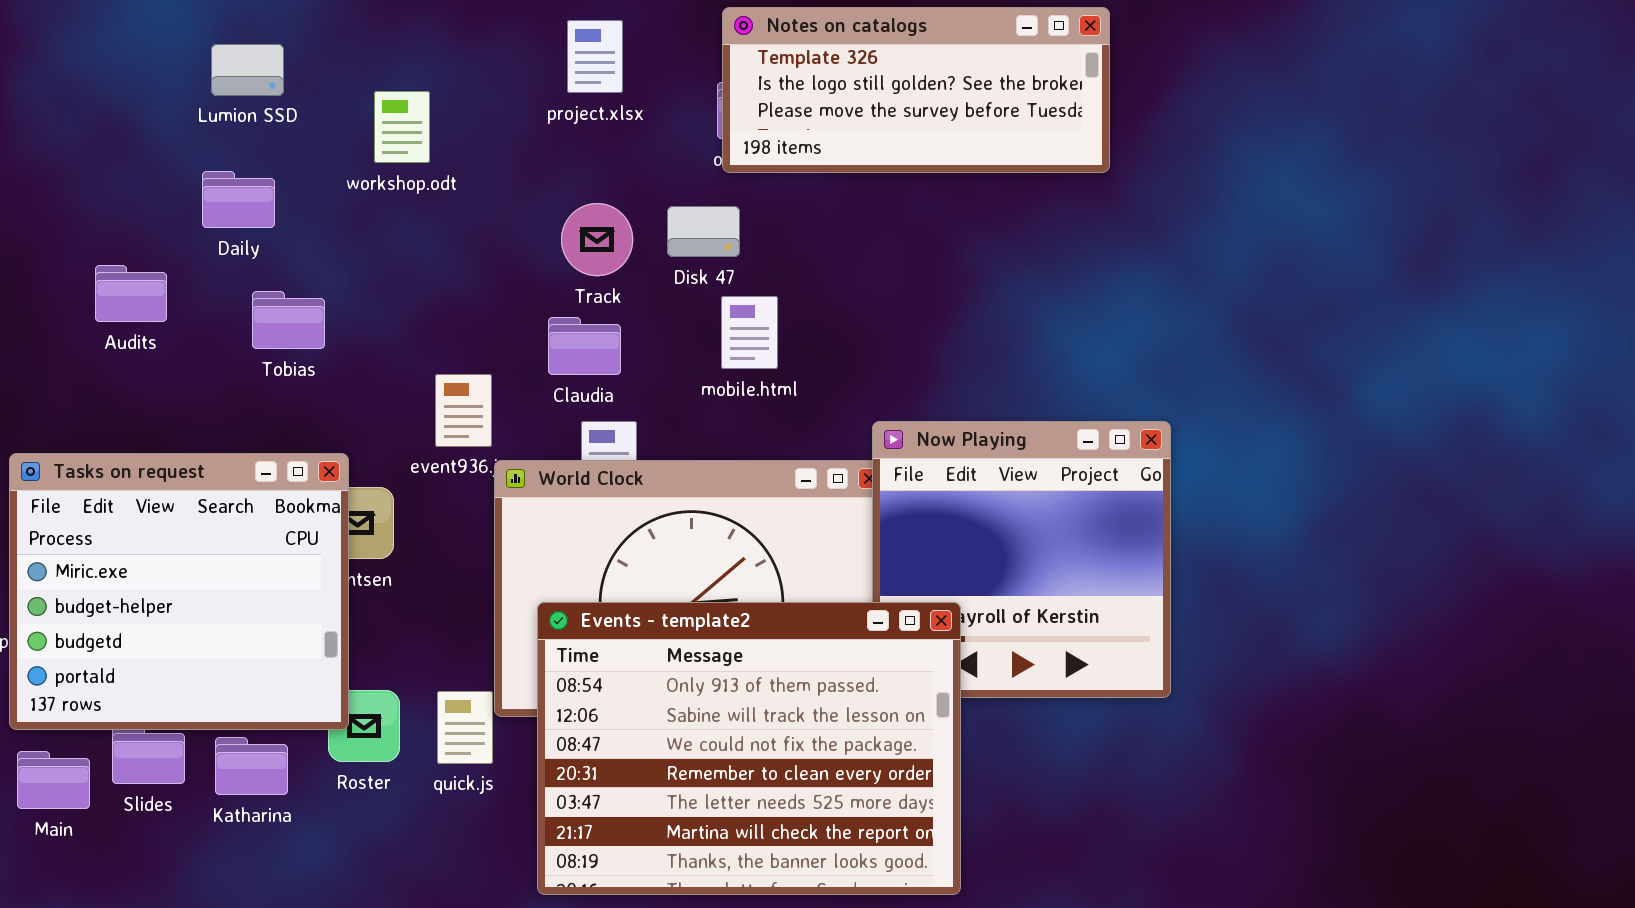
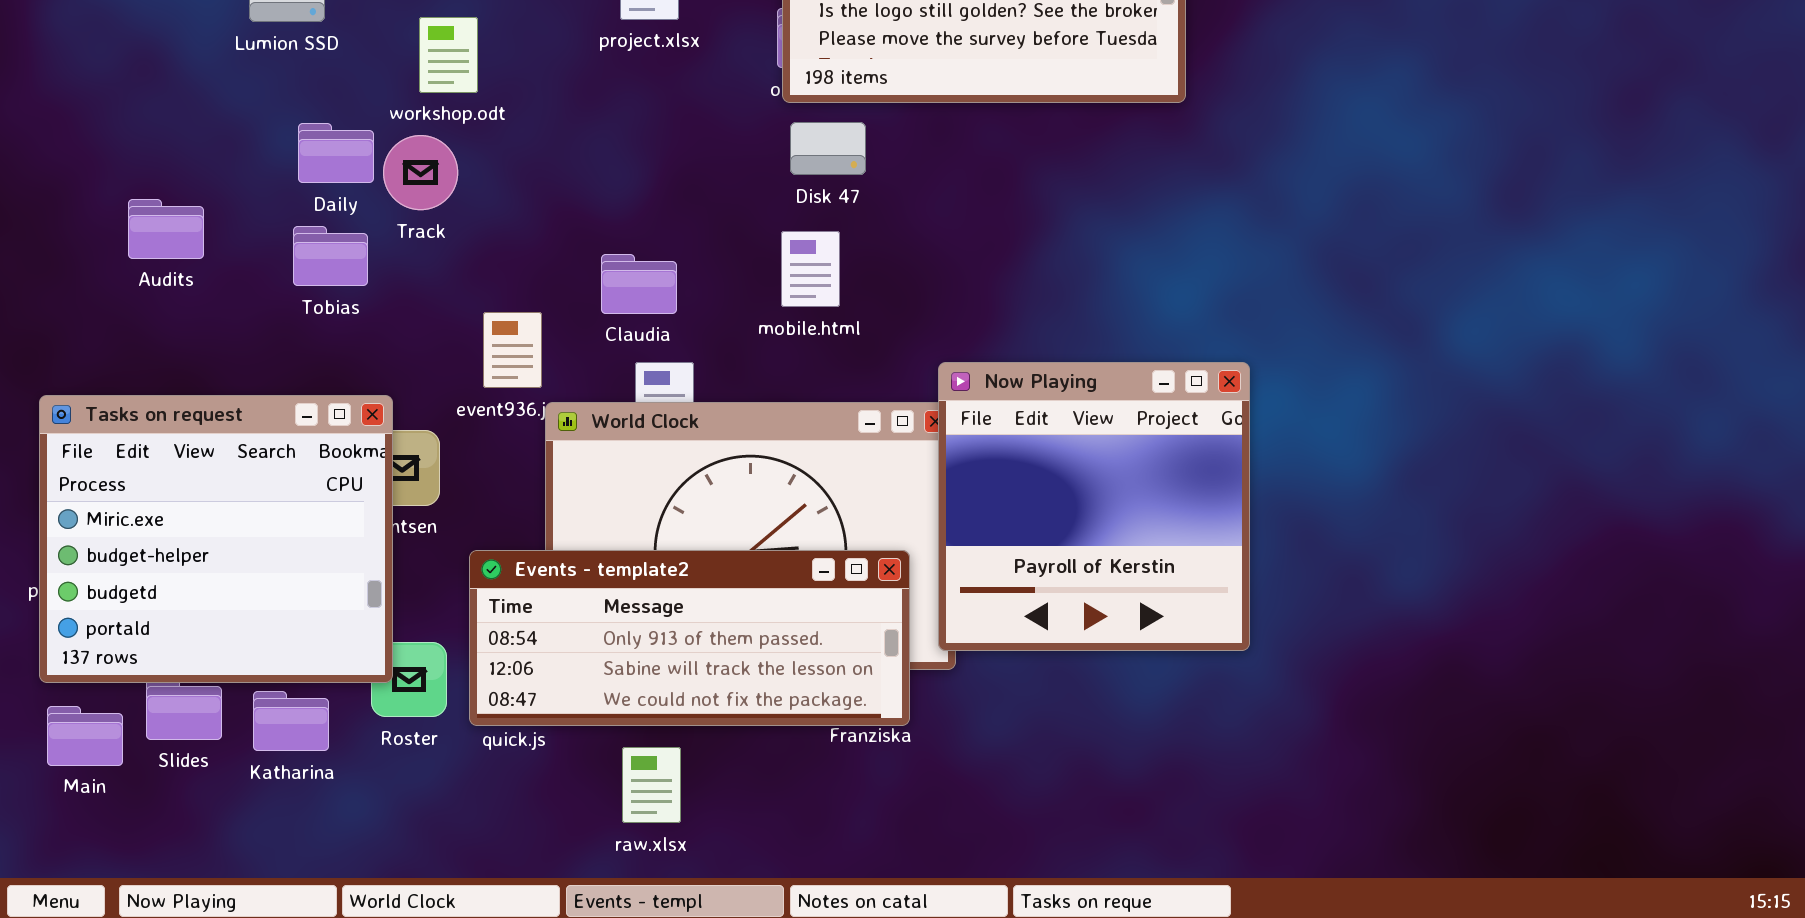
Daily: [202,171,275,228] -> [298,123,374,183], moved
Track: [561,203,633,276] -> [383,135,458,210], moved
Disk 47: [667,206,740,257] -> [790,122,866,175], moved
Events - template2: [537,602,961,895] -> [469,550,910,726], moved, resized

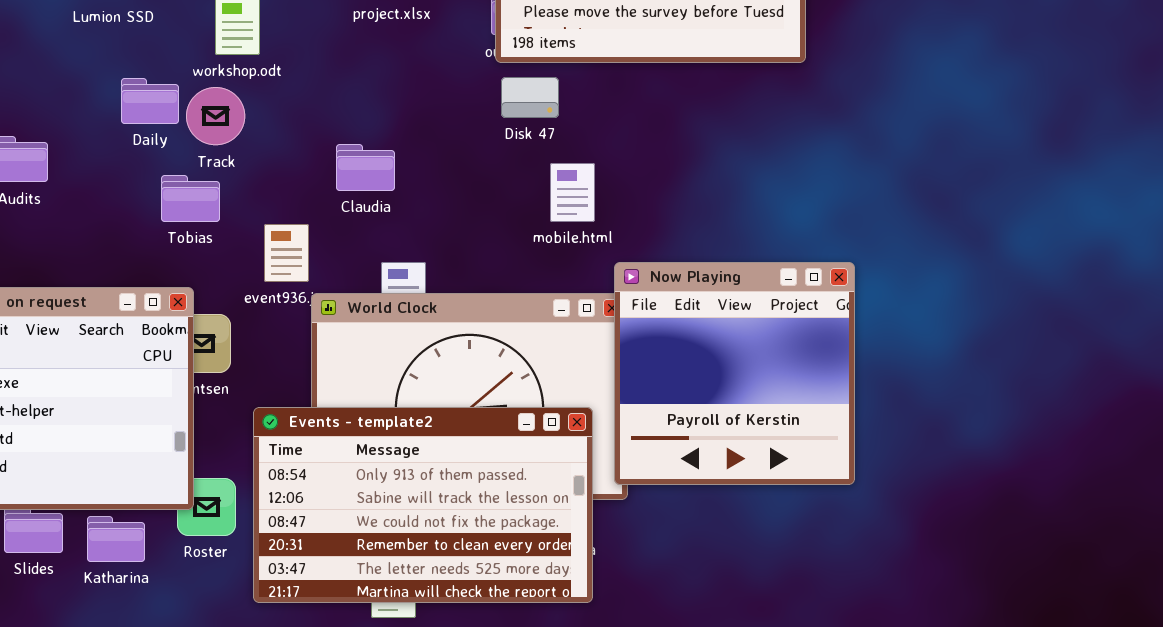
Tobias: [293,226,368,286] -> [161,175,220,222], moved
mobile.html: [781,231,840,307] -> [550,163,595,222], moved
Claudia: [601,254,677,314] -> [336,144,395,191], moved
Events - template2: [469,550,910,726] -> [253,407,593,603], resized

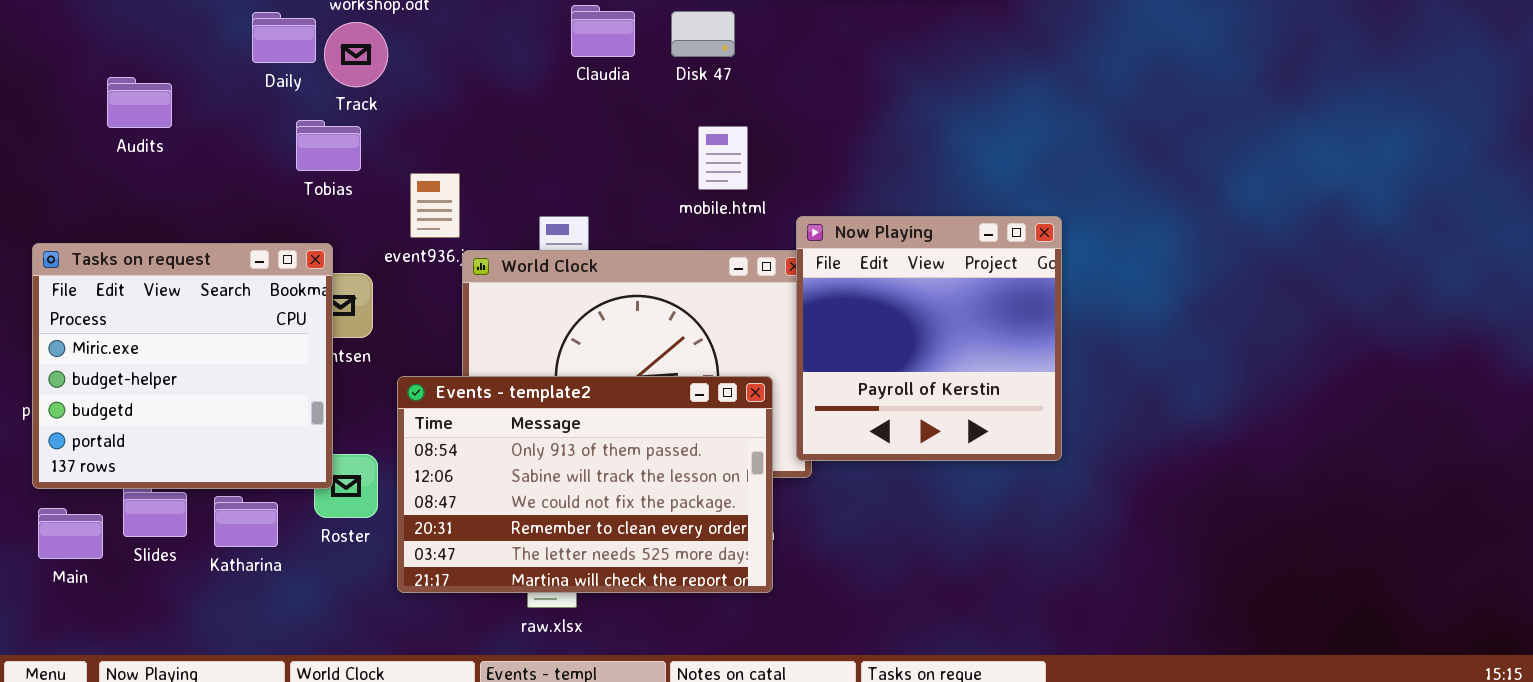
Claudia: [336,144,395,191] -> [571,5,635,57], moved
mobile.html: [550,163,595,222] -> [698,126,748,190], moved

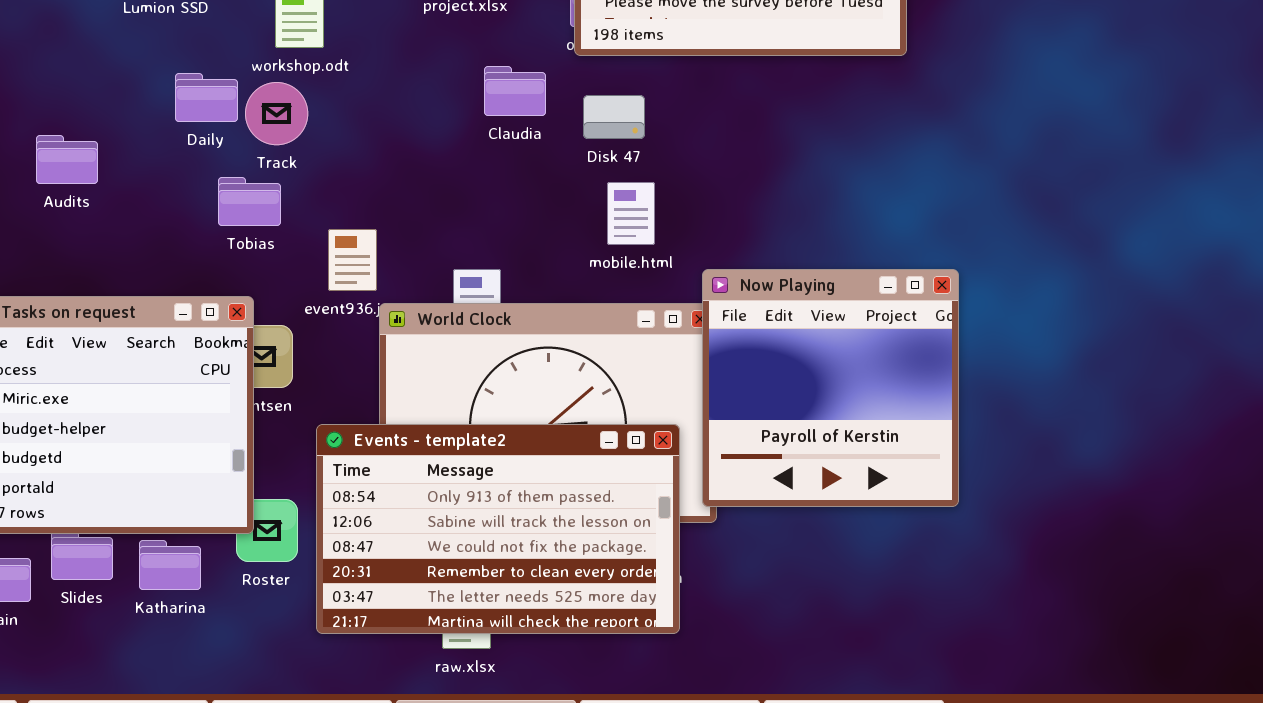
Disk 47: [671,11,735,57] -> [583,95,645,139], moved

